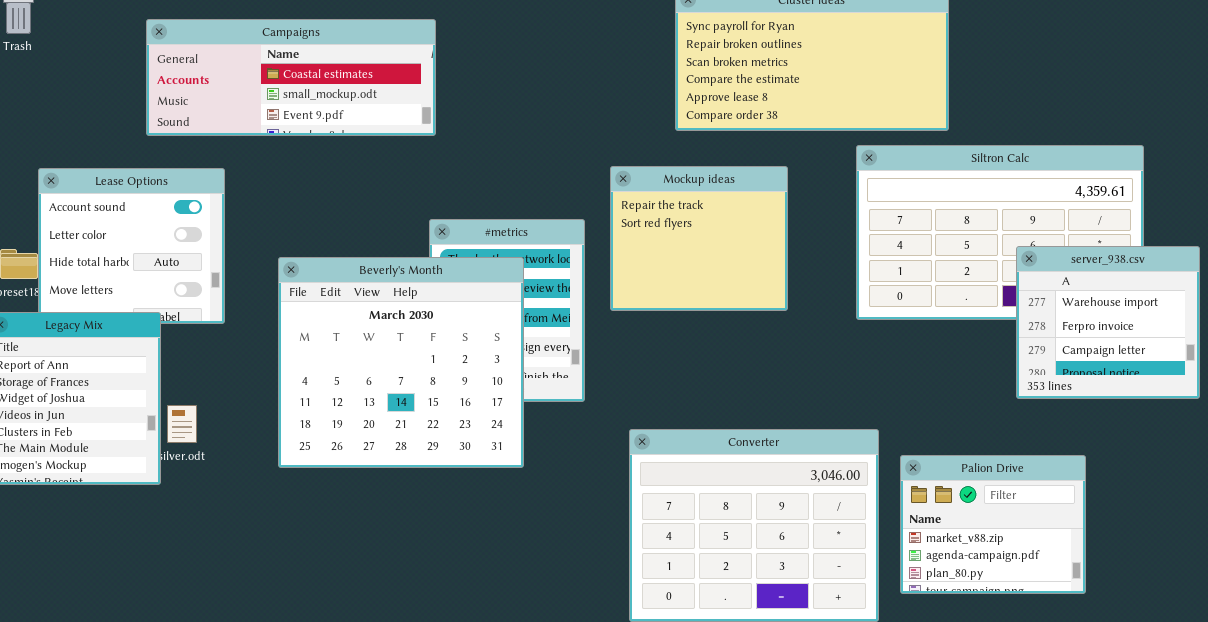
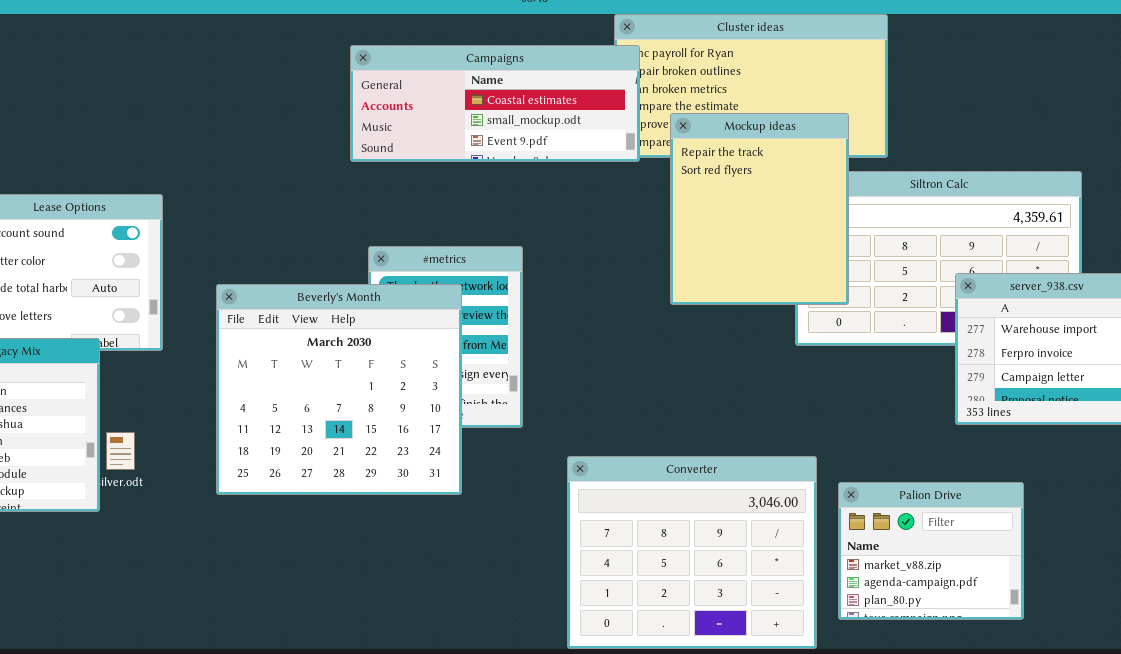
Campaigns: [146,19,436,136] -> [350,45,640,162], moved
Mockup ideas: [610,166,788,311] -> [670,113,849,305], moved, resized

